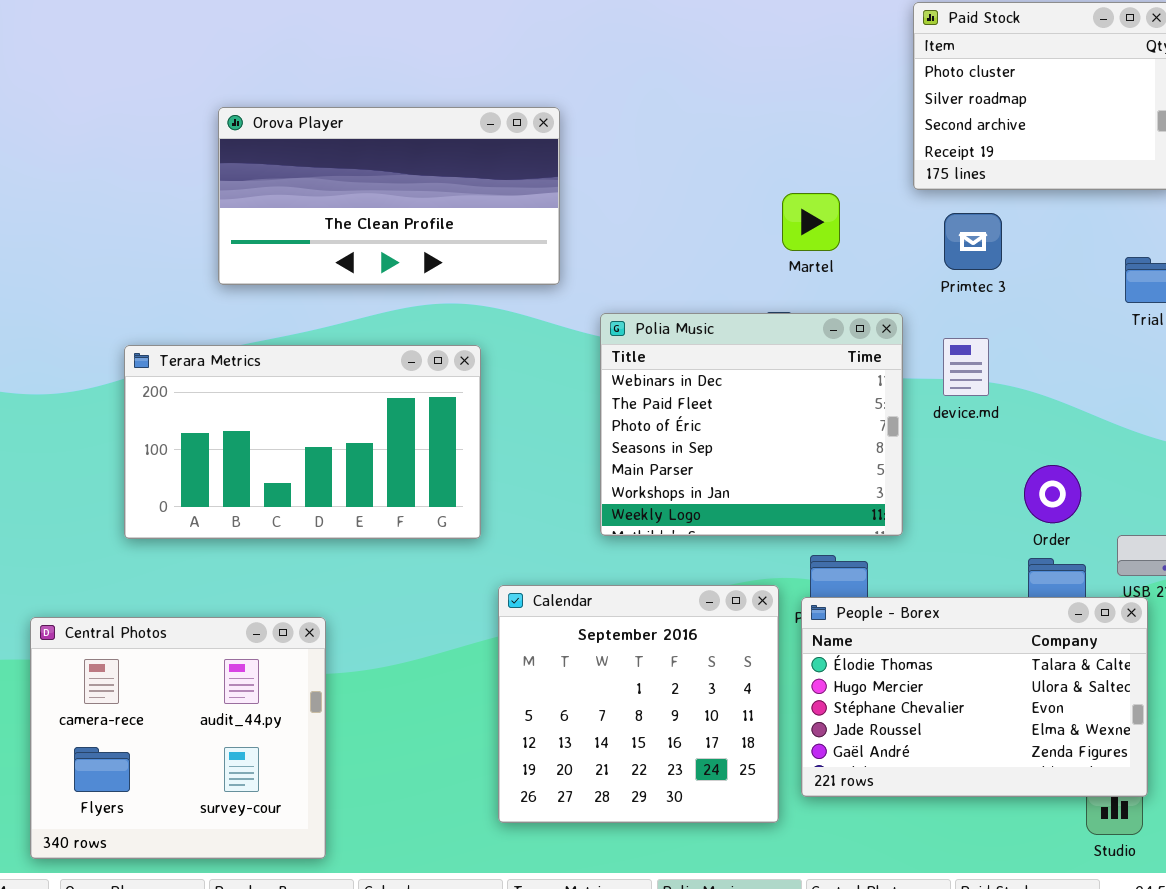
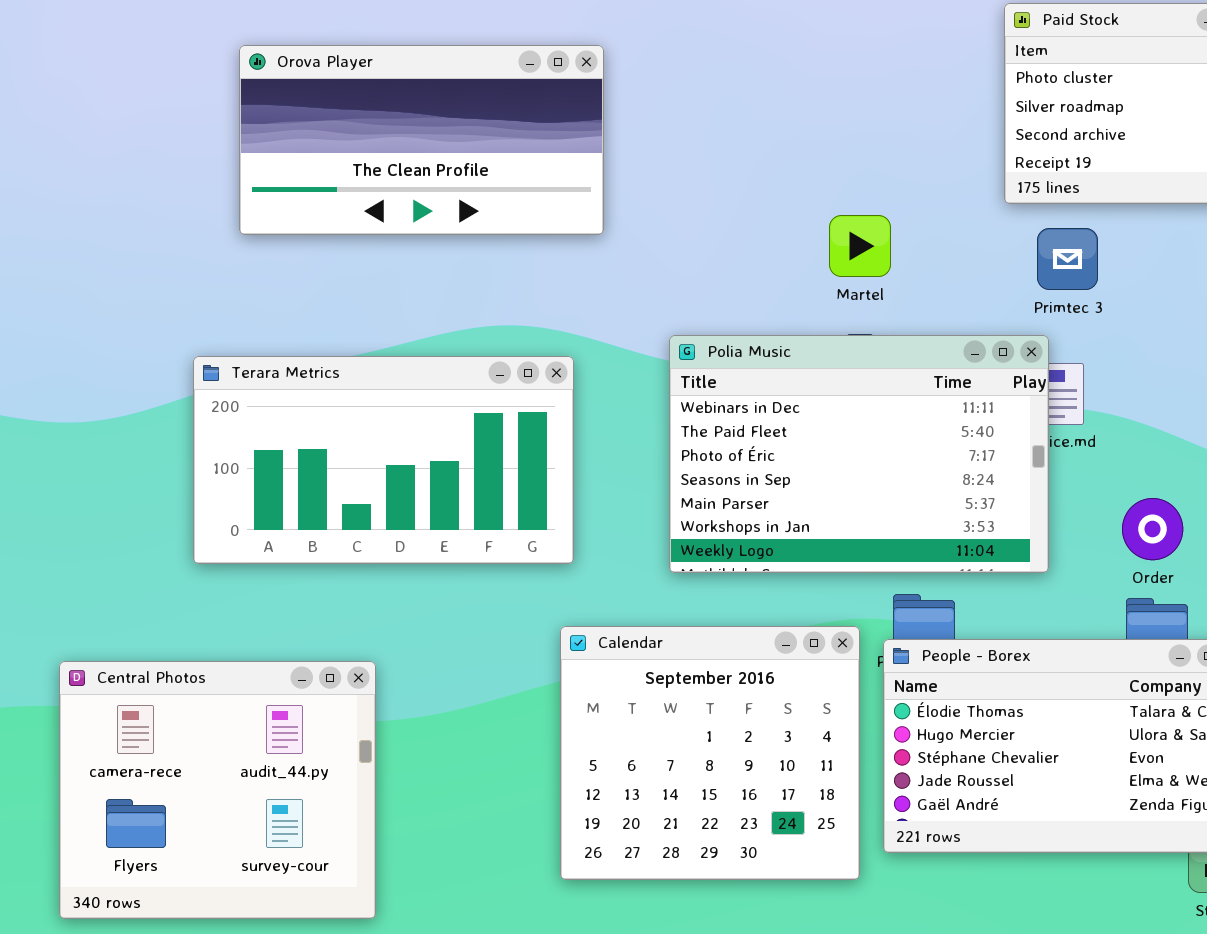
Orova Player: [218,107,560,285] -> [239,45,604,235], moved
Martel: [782,193,840,251] -> [829,215,891,277], moved
Polia Music: [600,313,903,536] -> [669,335,1049,573], resized
Terara Metrics: [124,345,481,539] -> [193,356,574,564], moved

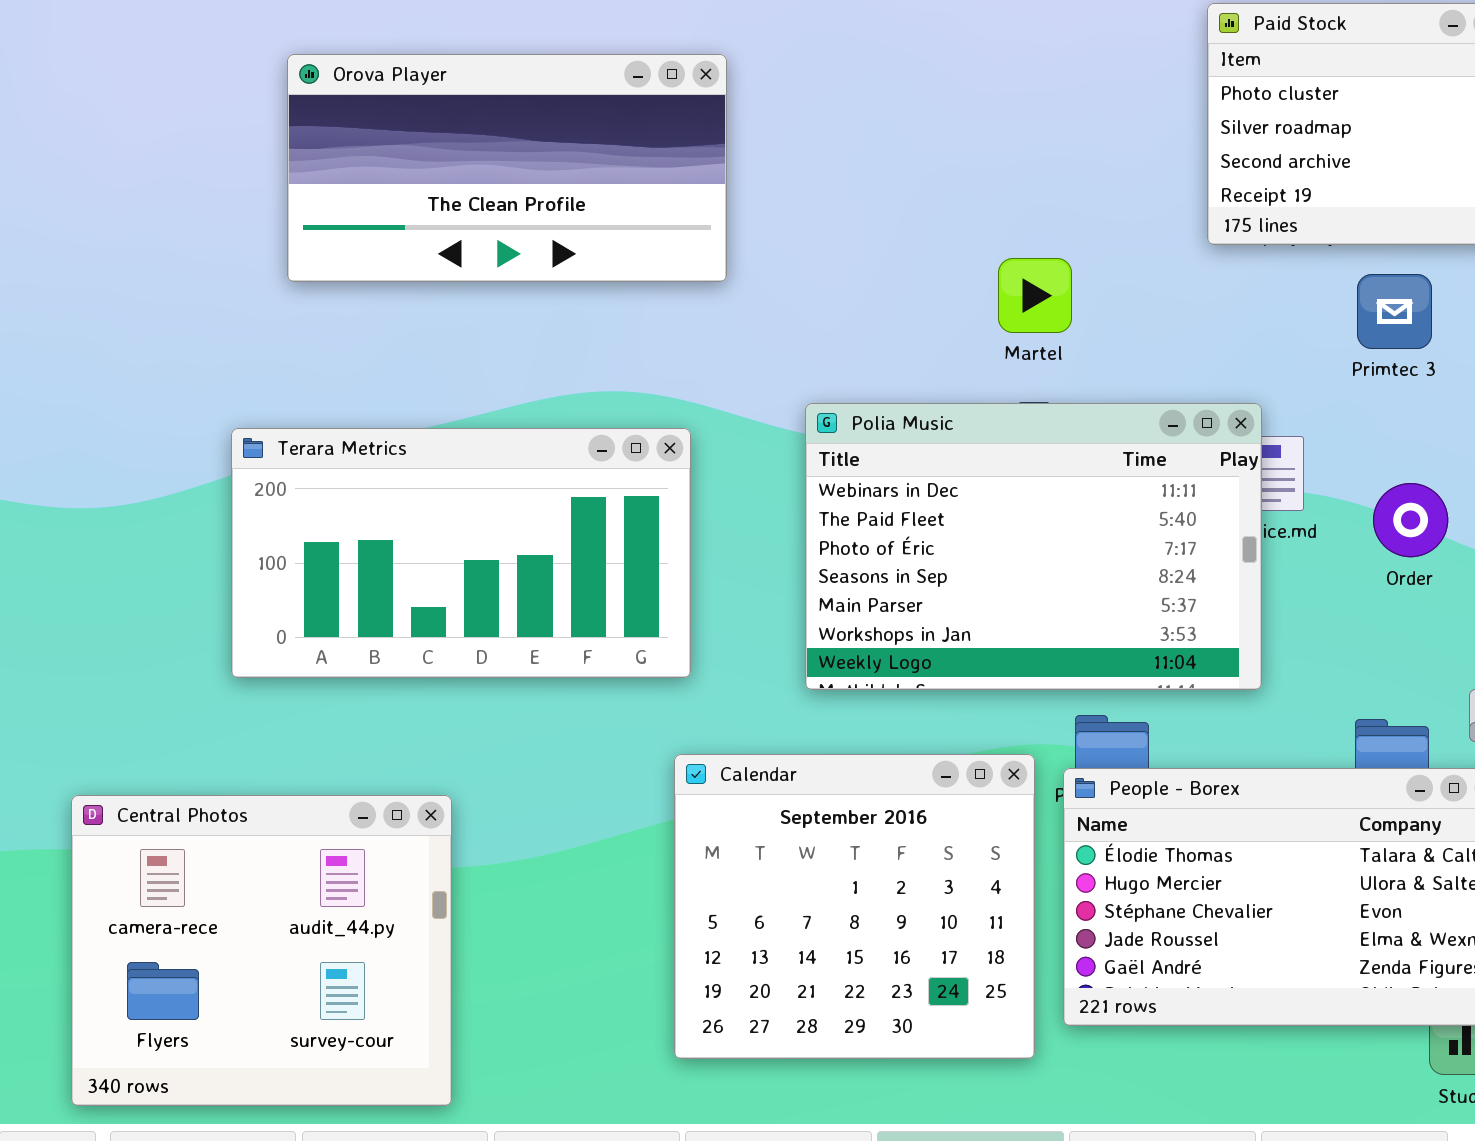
Primtec 3: [1037,228,1098,290] -> [1357,274,1432,349], moved
Order: [1122,498,1183,560] -> [1373,483,1448,557], moved

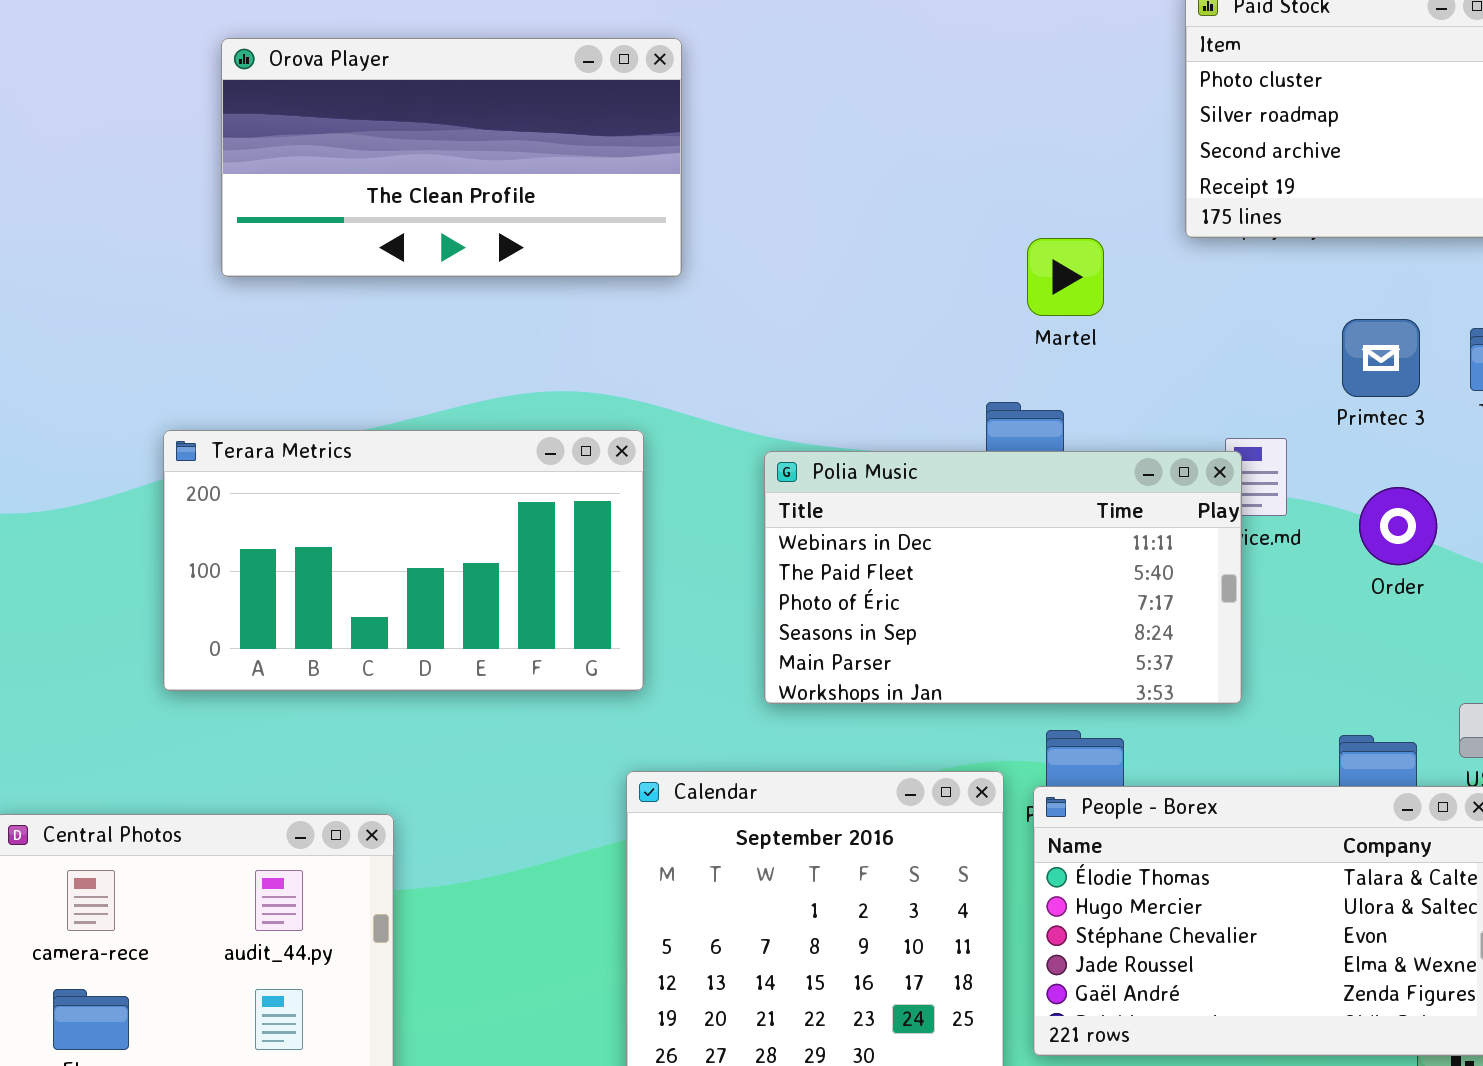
Martel: [998,258,1072,333] -> [1027,238,1104,316], moved
Primtec 3: [1357,274,1432,349] -> [1342,319,1420,397], moved
Polia Music: [805,403,1262,690] -> [764,451,1242,704], resized

